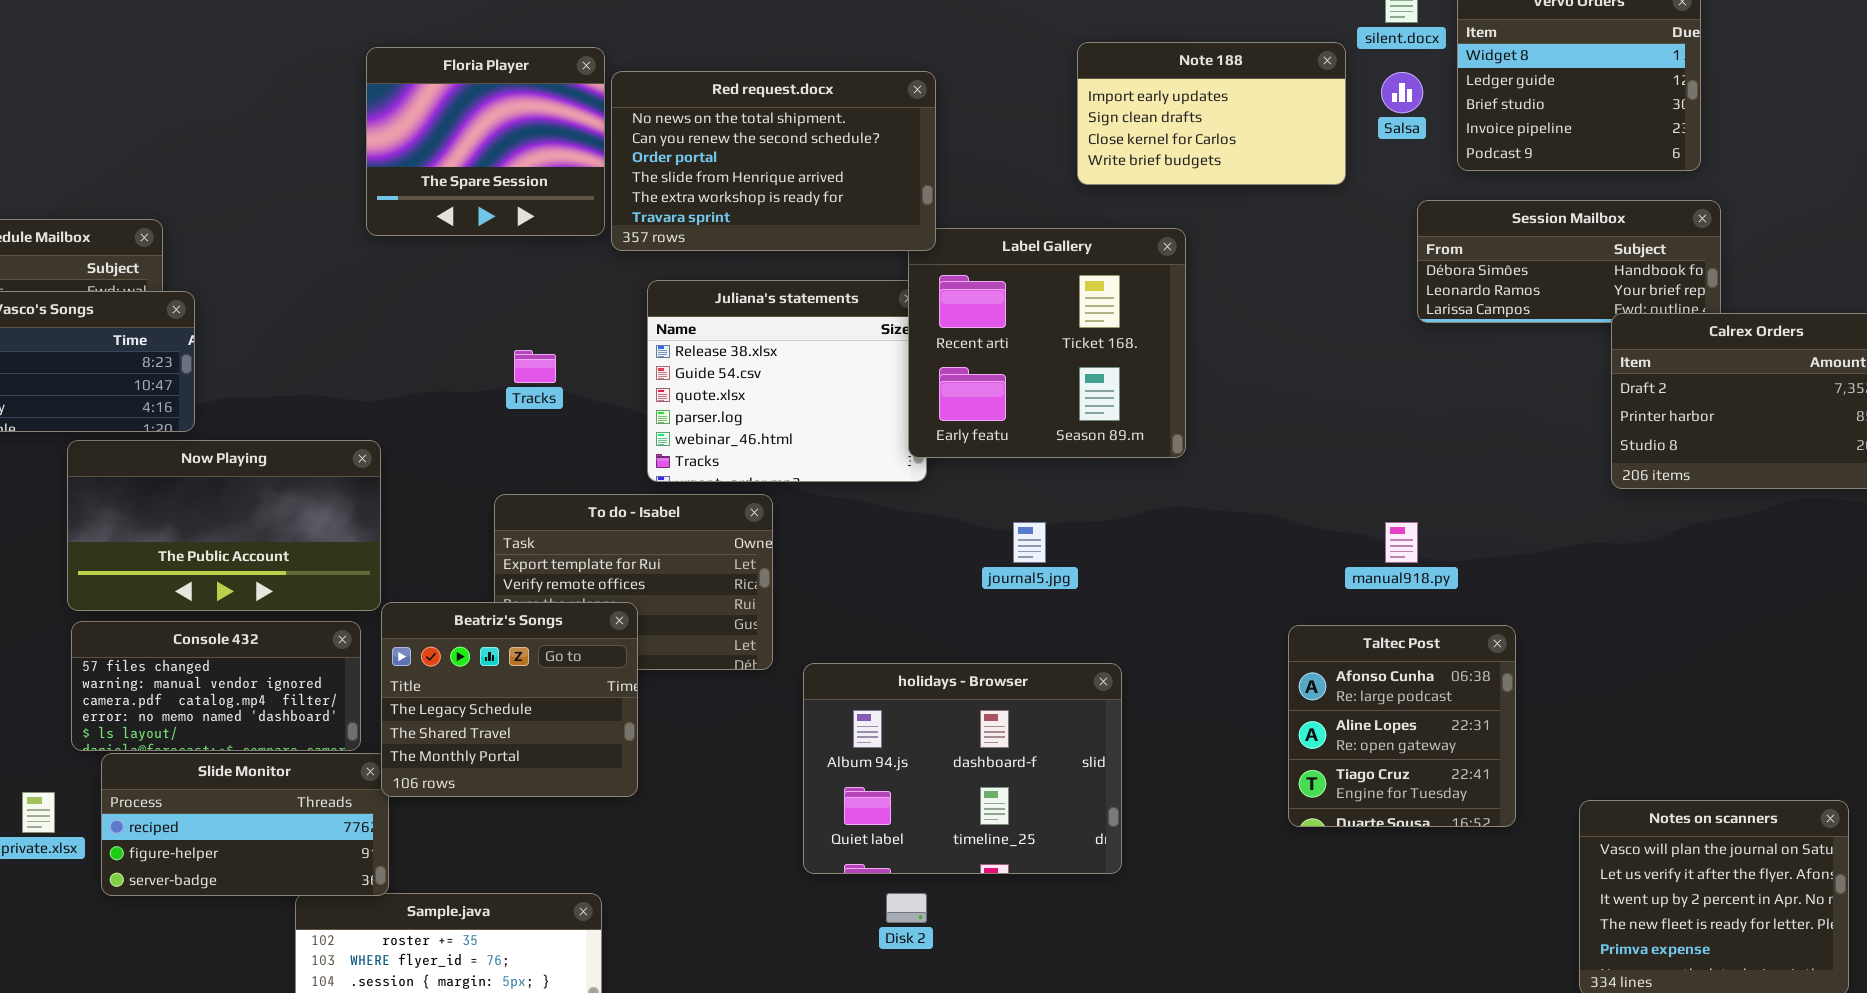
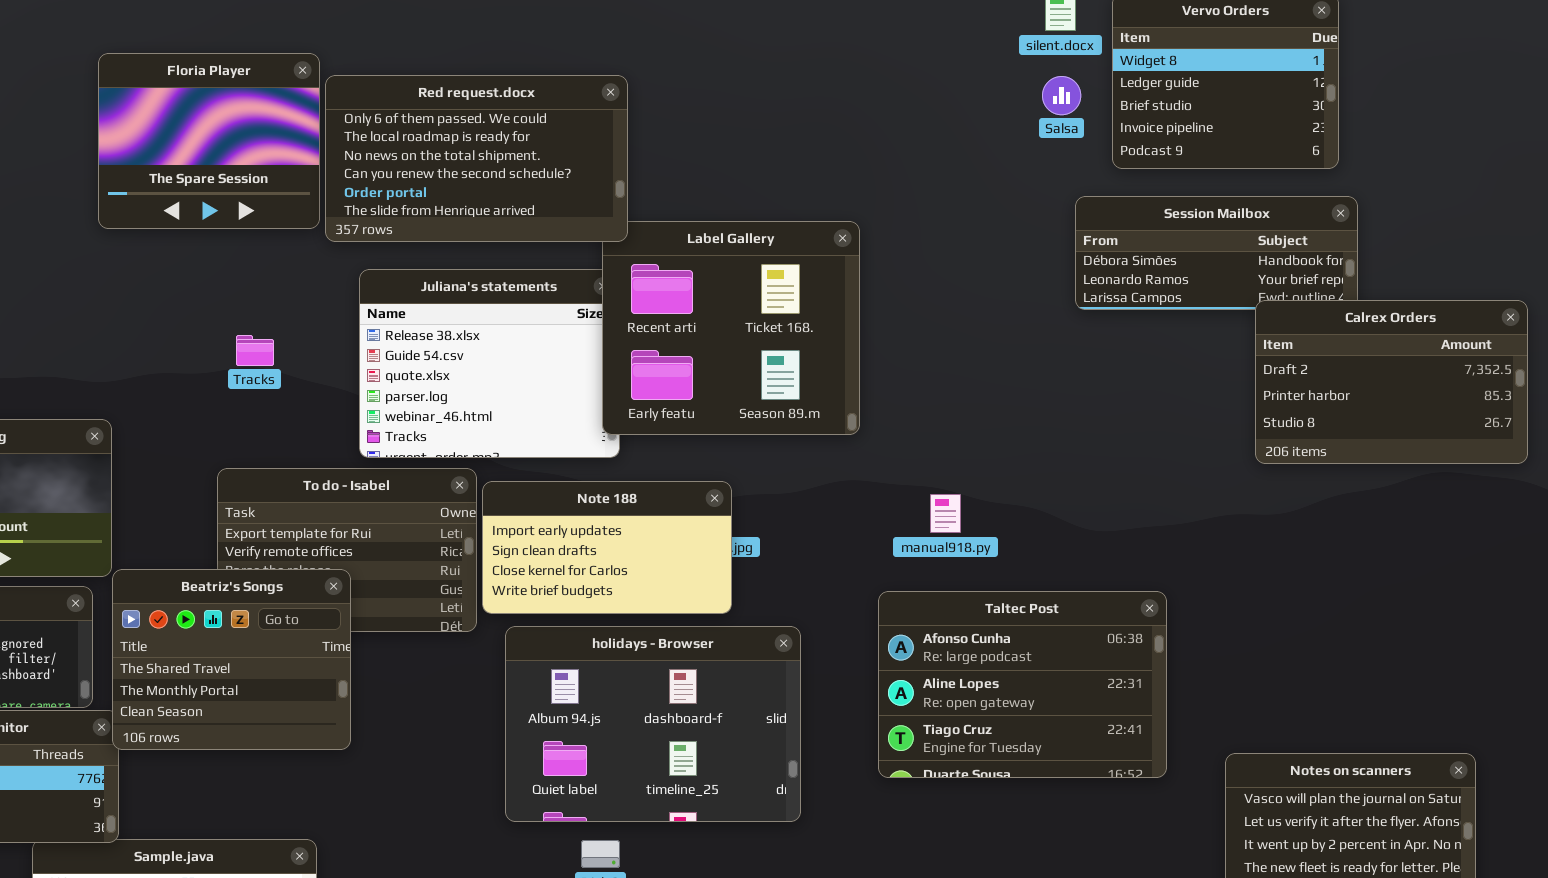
Note 188: [1077,42,1346,185] -> [482,481,732,614], moved
Red request.docx: [611,71,936,251] -> [325,75,628,242], scrolled up 2 rows
manual918.py: [1385,522,1418,563] -> [930,494,961,533], moved
Beatriz's Songs: [381,602,638,797] -> [112,569,351,750], scrolled down 1 row
Taltec Post: [1288,625,1516,827] -> [878,591,1167,778], resized

